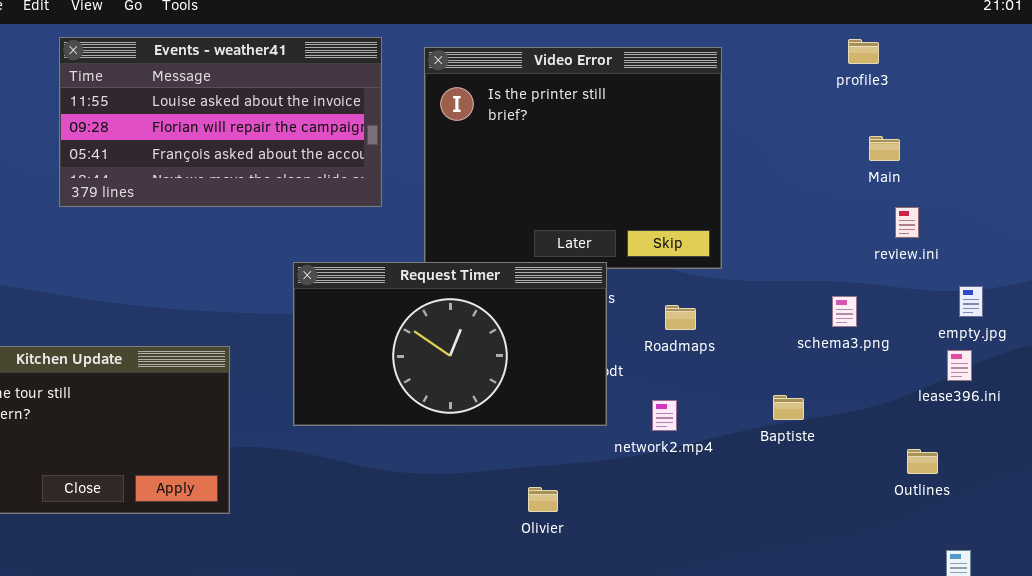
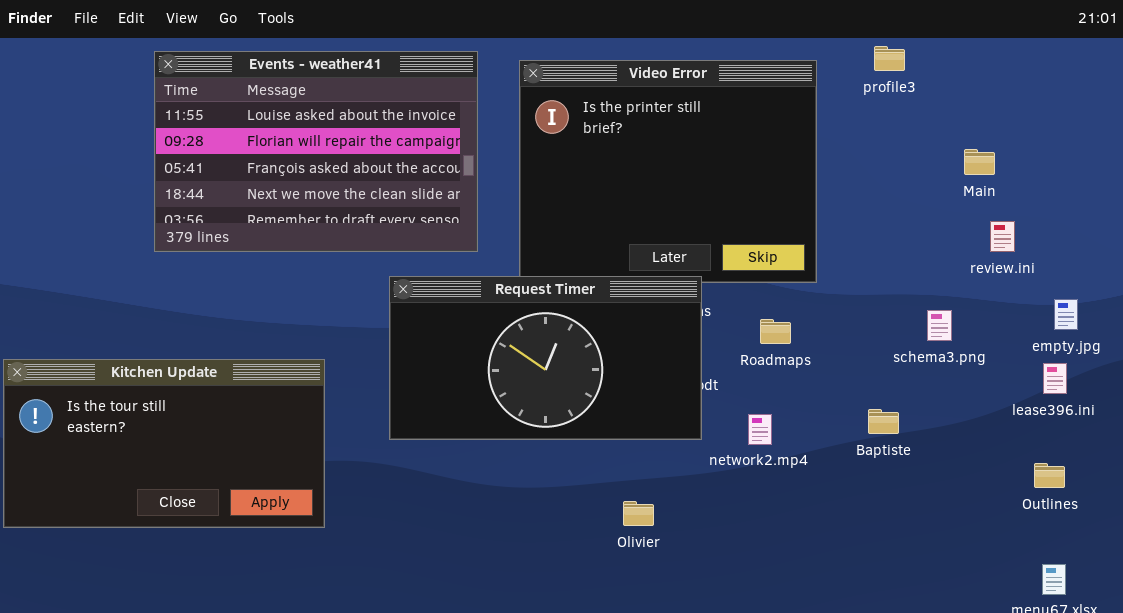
Events - weather41: [59,37,382,207] -> [154,51,478,252], resized
profile3: [848,39,879,64] -> [874,46,905,71], moved
Outlines: [907,449,938,474] -> [1034,463,1065,488], moved

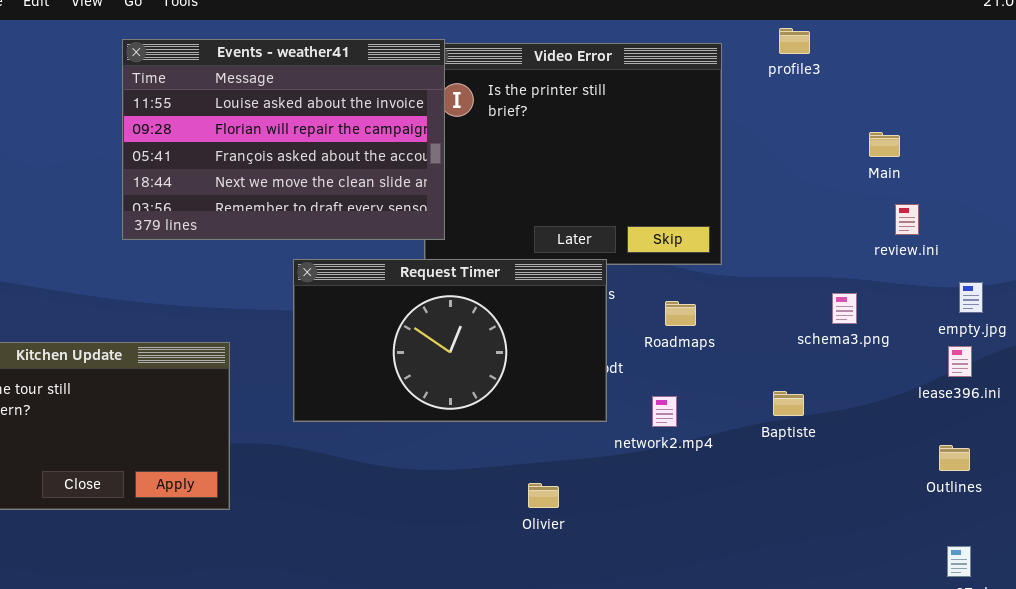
Events - weather41: [154,51,478,252] -> [122,39,445,240], moved

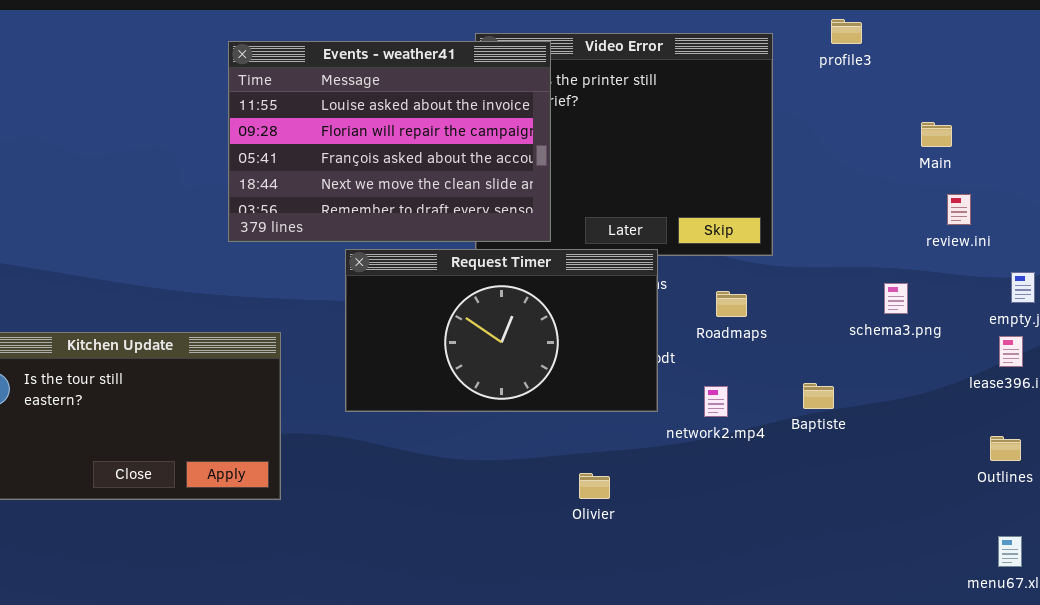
Events - weather41: [122,39,445,240] -> [228,41,551,242], moved
Baptiste: [773,391,804,416] -> [803,383,834,409], moved

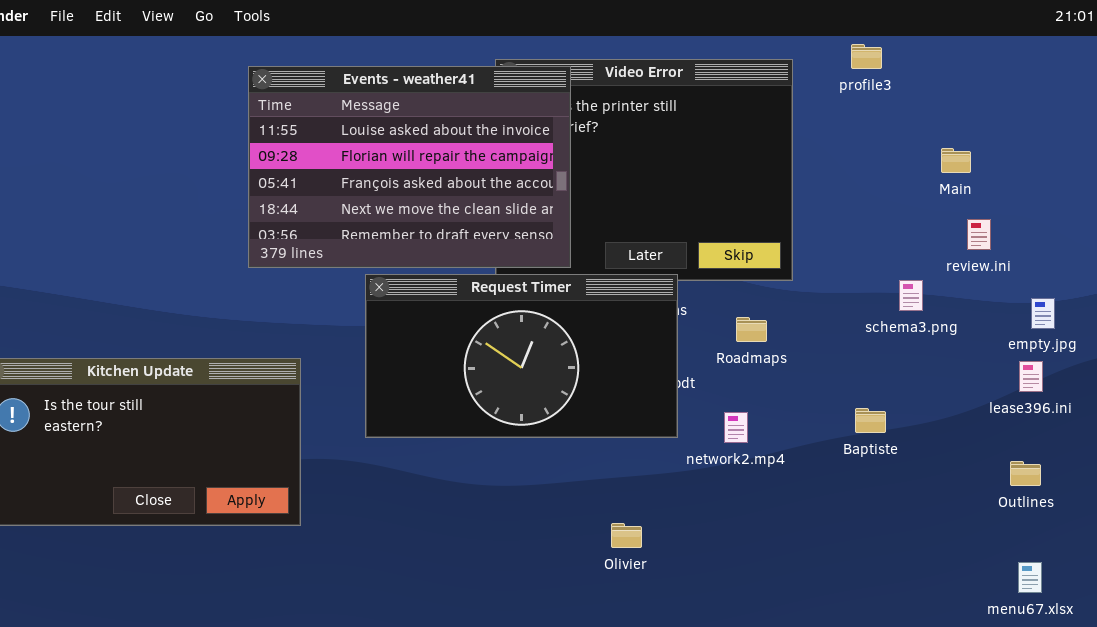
schema3.png: [884,283,908,314] -> [899,280,923,311], moved
Baptiste: [803,383,834,409] -> [855,408,886,433], moved
Olivier: [579,473,610,499] -> [611,523,642,548], moved

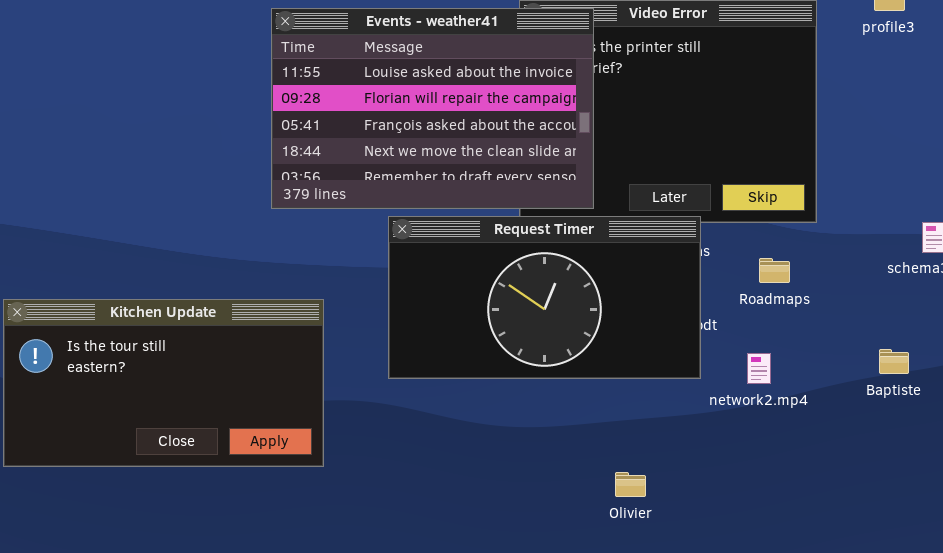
Olivier: [611,523,642,548] -> [615,472,646,497], moved

